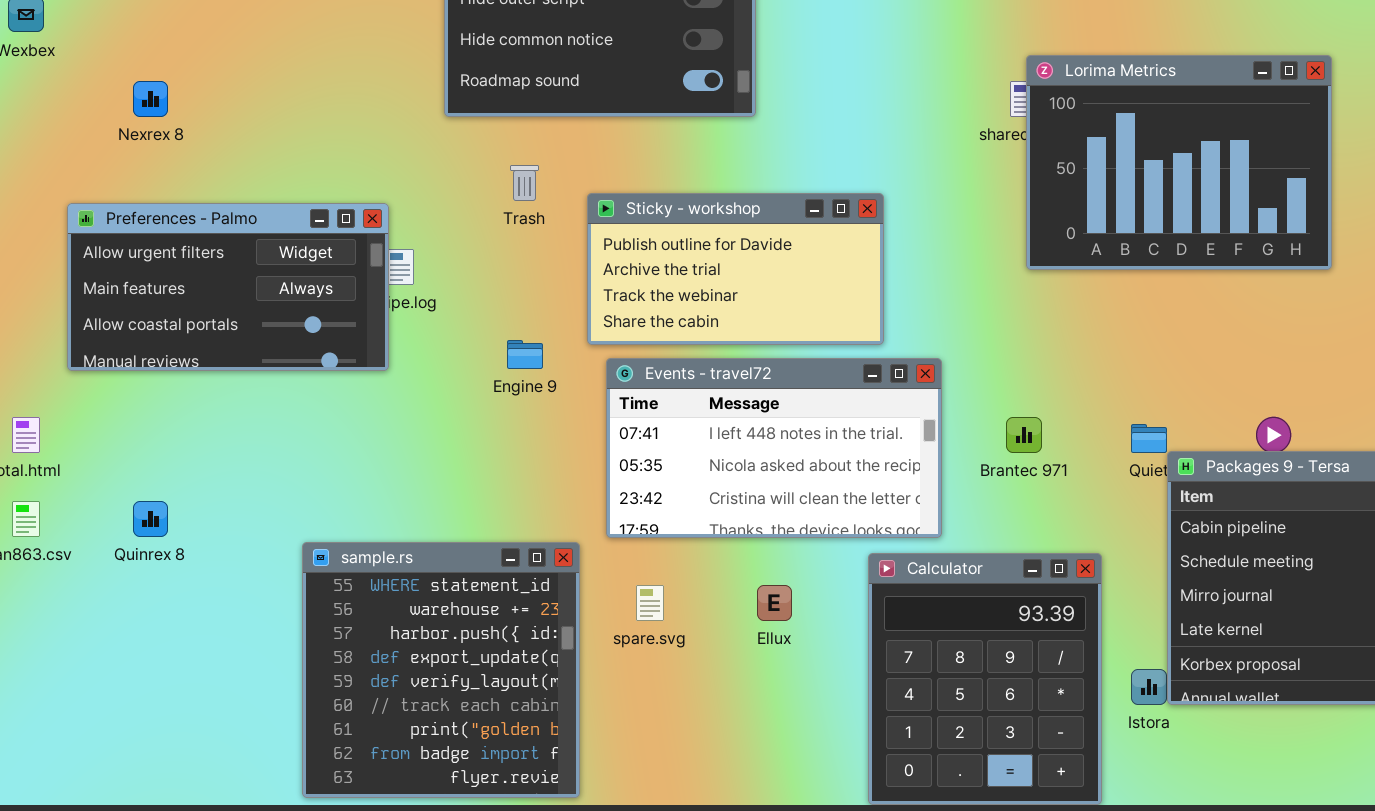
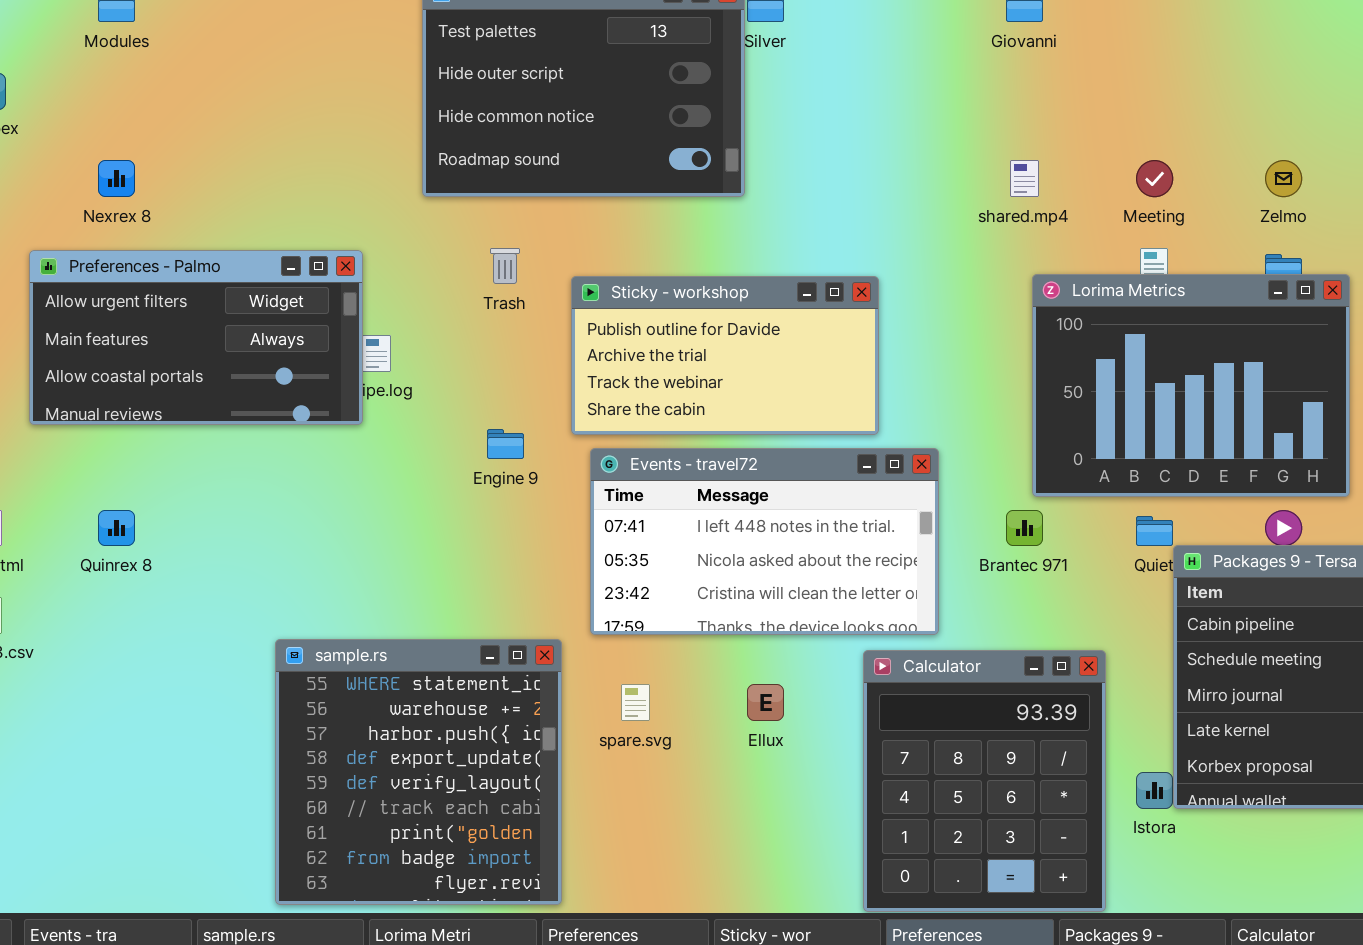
Lorima Metrics: [1026,55,1332,270] -> [1032,274,1350,497], moved
Preferences - Palmo: [67,203,389,371] -> [29,250,363,425], moved
Quinrex 8: [133,501,168,537] -> [98,510,135,546], moved

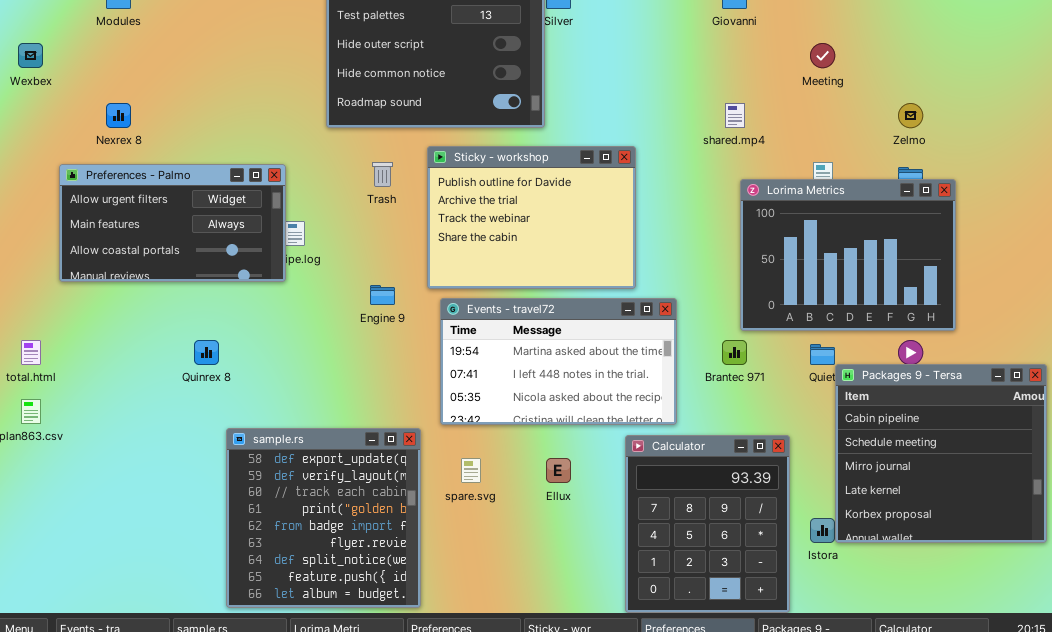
Meeting: [1136,160,1173,197] -> [810,43,835,68], moved
Sticky - workshop: [571,276,879,435] -> [427,146,636,289], resized
Events - travel72: [590,448,939,635] -> [440,298,677,425], scrolled up 1 row
Quinrex 8: [98,510,135,546] -> [194,340,219,365], moved
sample.rs: [275,639,562,905] -> [226,428,421,608], scrolled down 3 rows

